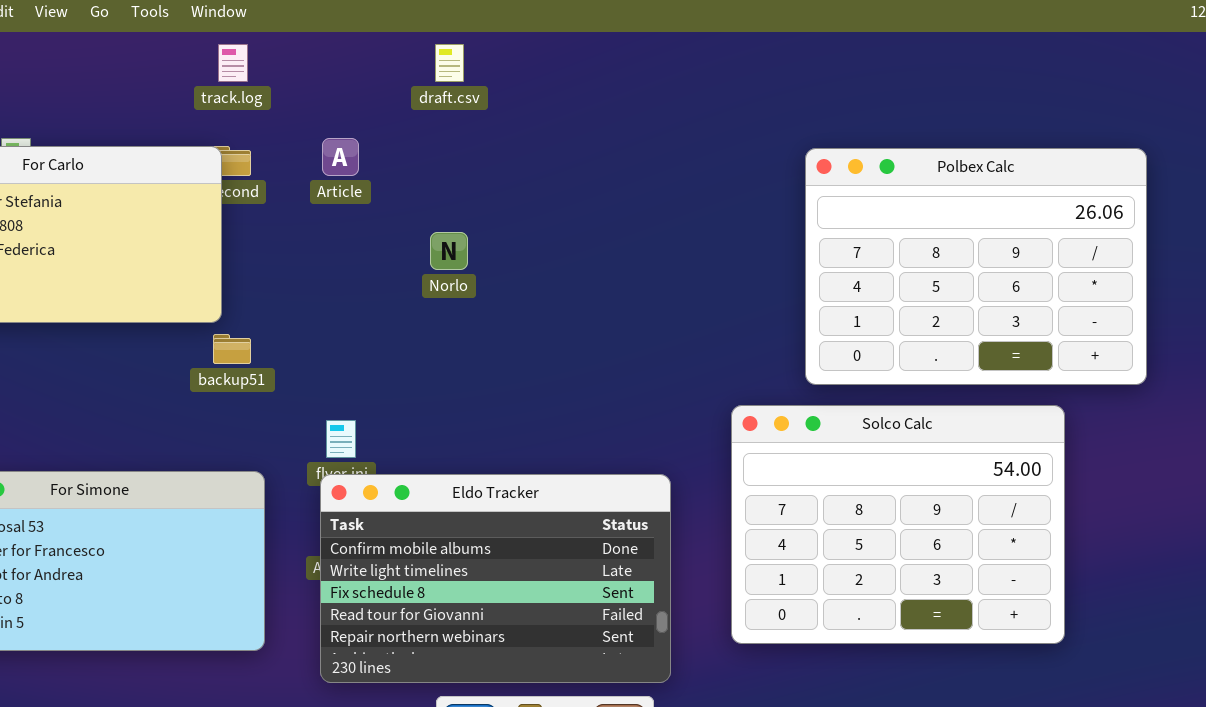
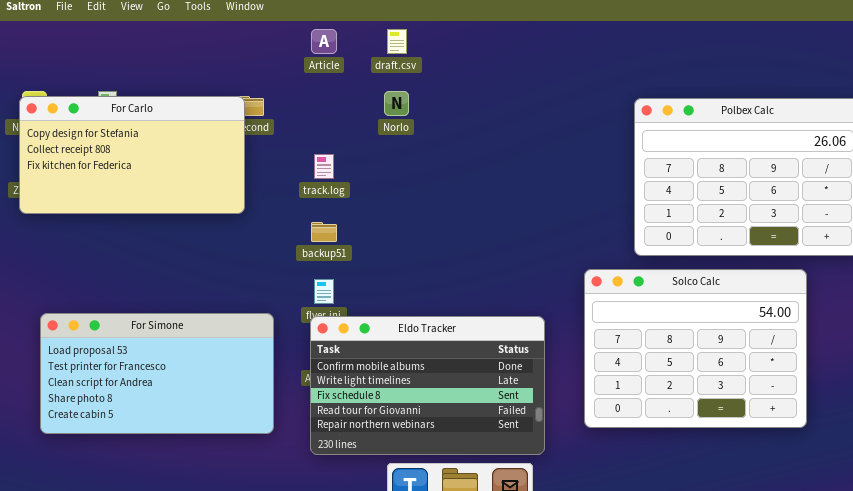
track.log: [218,44,248,82] -> [314,154,334,179], moved
Article: [322,138,359,176] -> [311,29,337,54], moved
Norlo: [430,232,468,270] -> [384,91,409,116], moved
backup51: [213,334,251,364] -> [311,222,337,242], moved

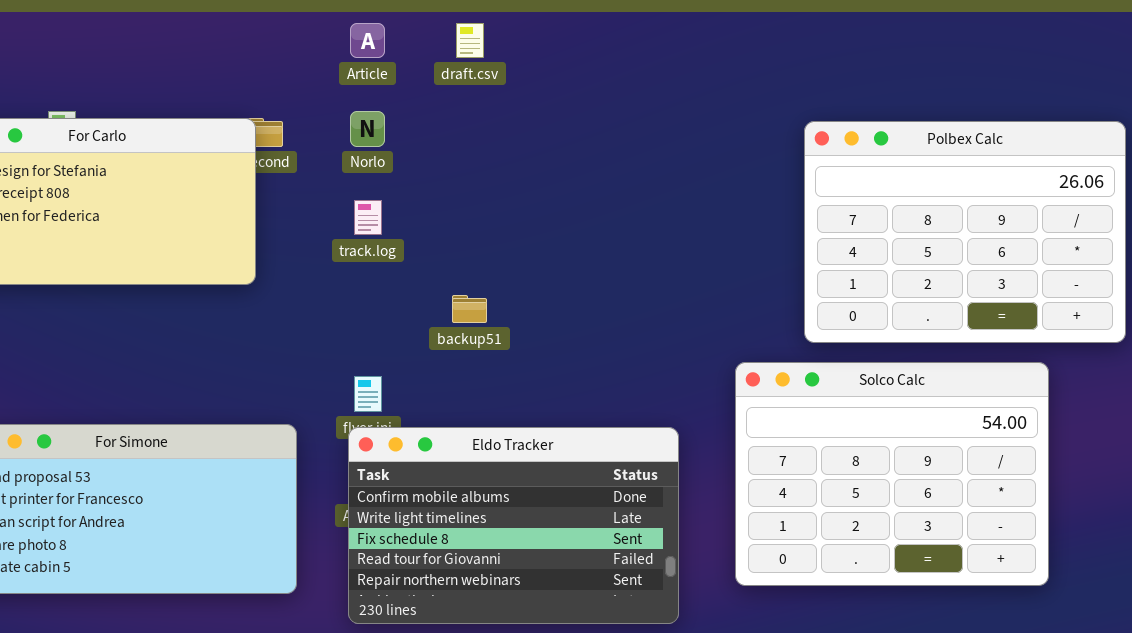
Norlo: [384,91,409,116] -> [350,111,385,147], moved
backup51: [311,222,337,242] -> [452,295,487,323], moved

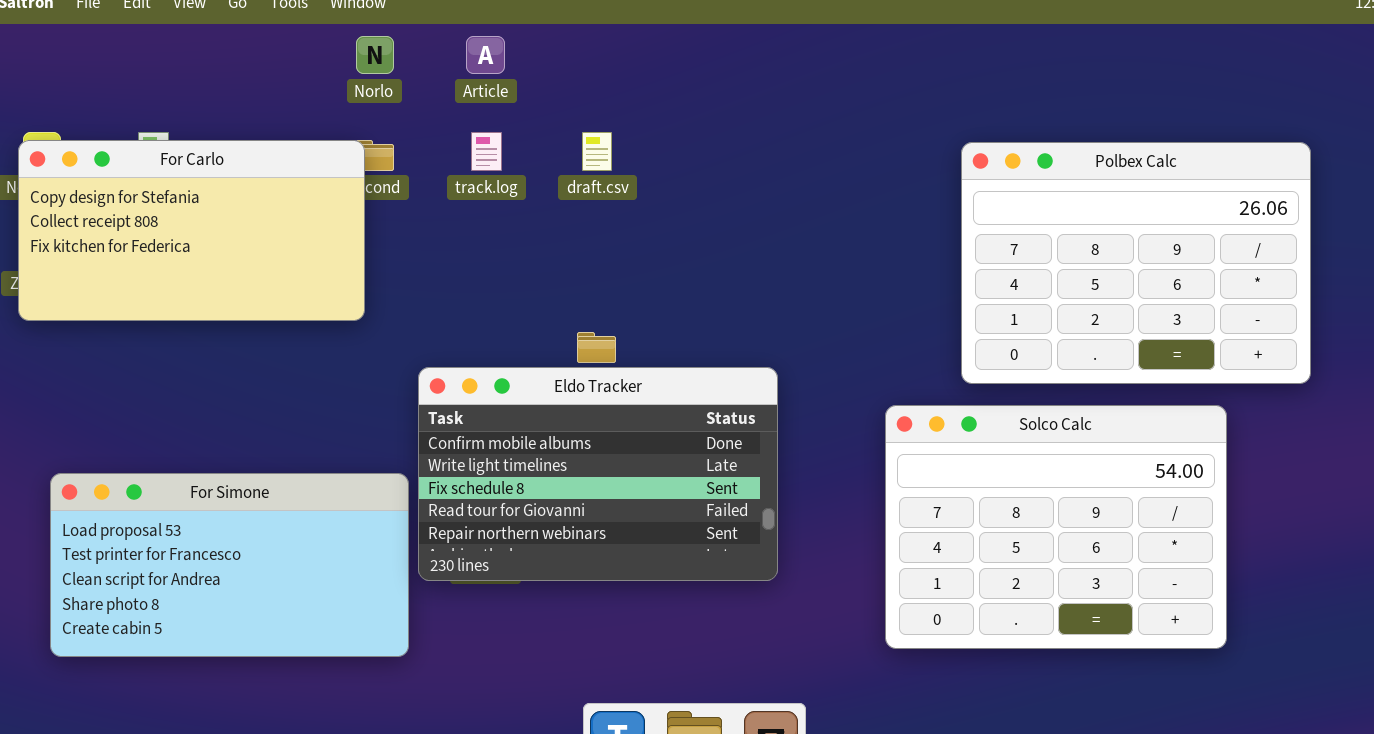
draft.csv: [456,23,484,58] -> [582,132,612,171], moved
Norlo: [350,111,385,147] -> [356,36,394,74], moved
track.log: [354,200,382,235] -> [471,132,502,171], moved
Eldo Tracker: [348,427,679,624] -> [418,367,778,581], moved

